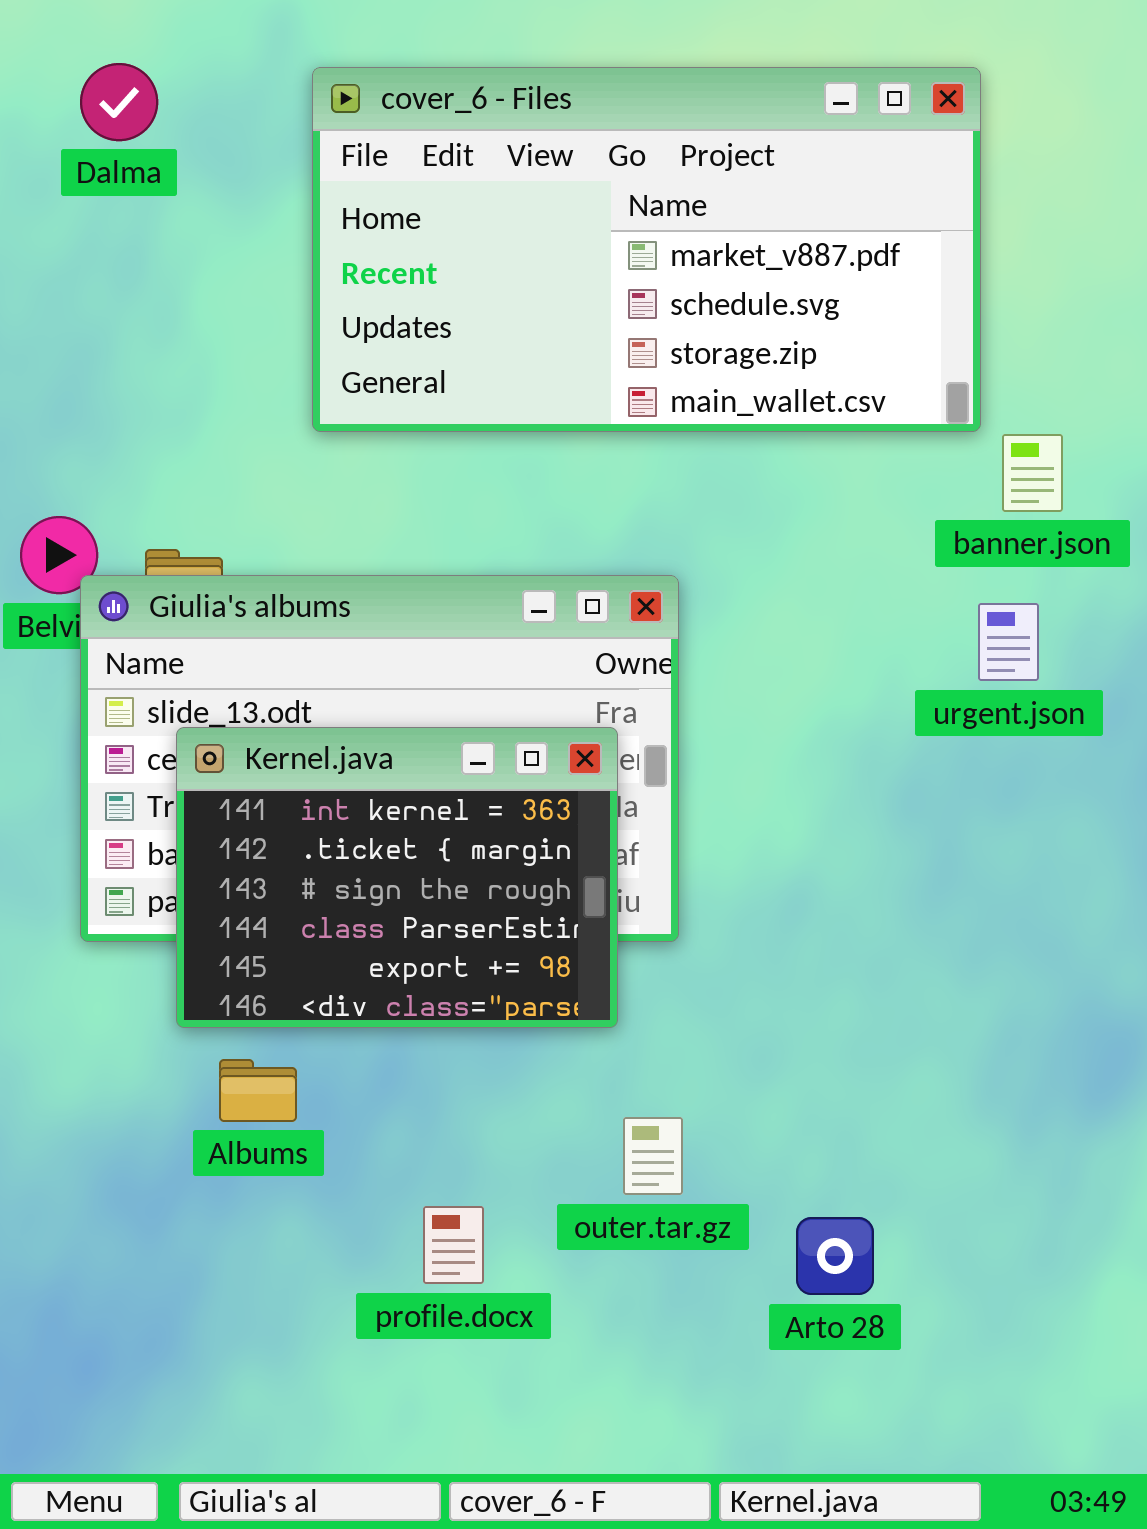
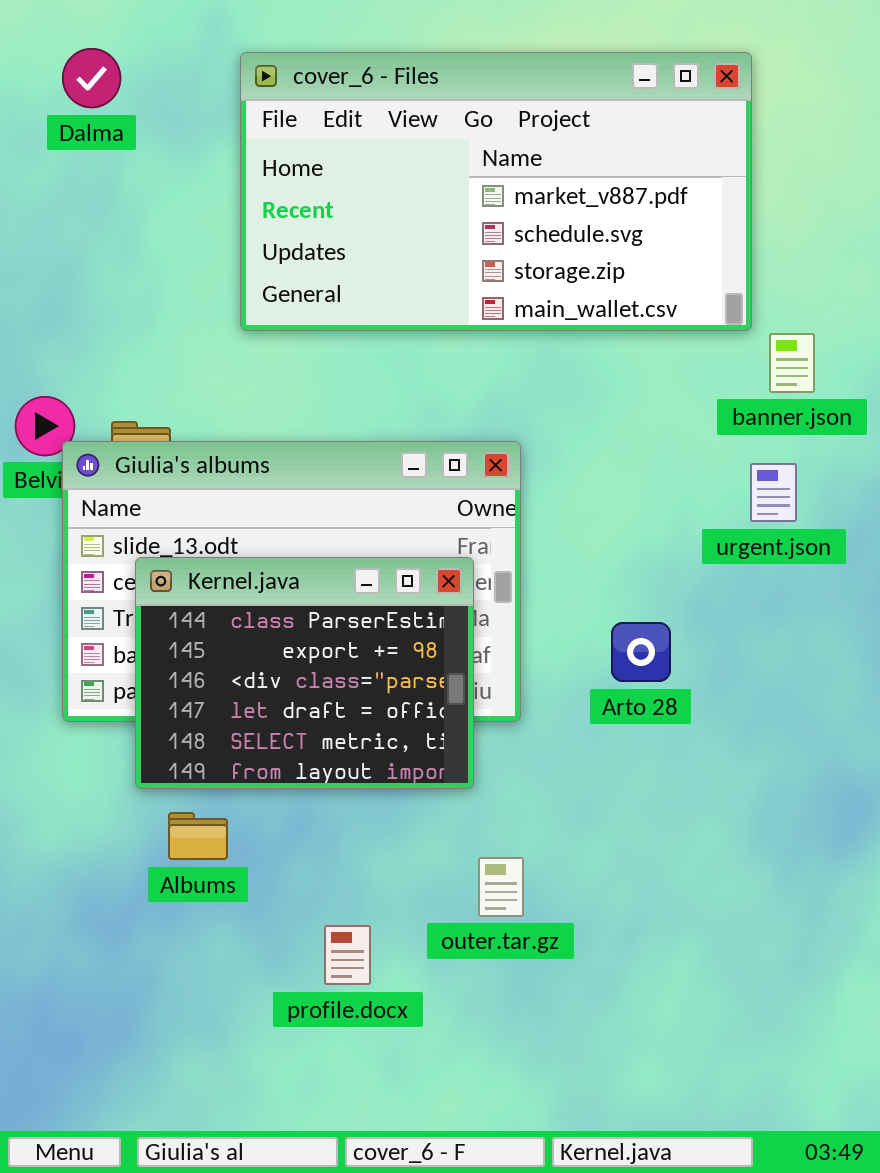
Kernel.java: [176,727,618,1028] -> [135,557,474,789], scrolled down 3 rows
Arto 28: [796,1217,874,1295] -> [611,622,671,682], moved

